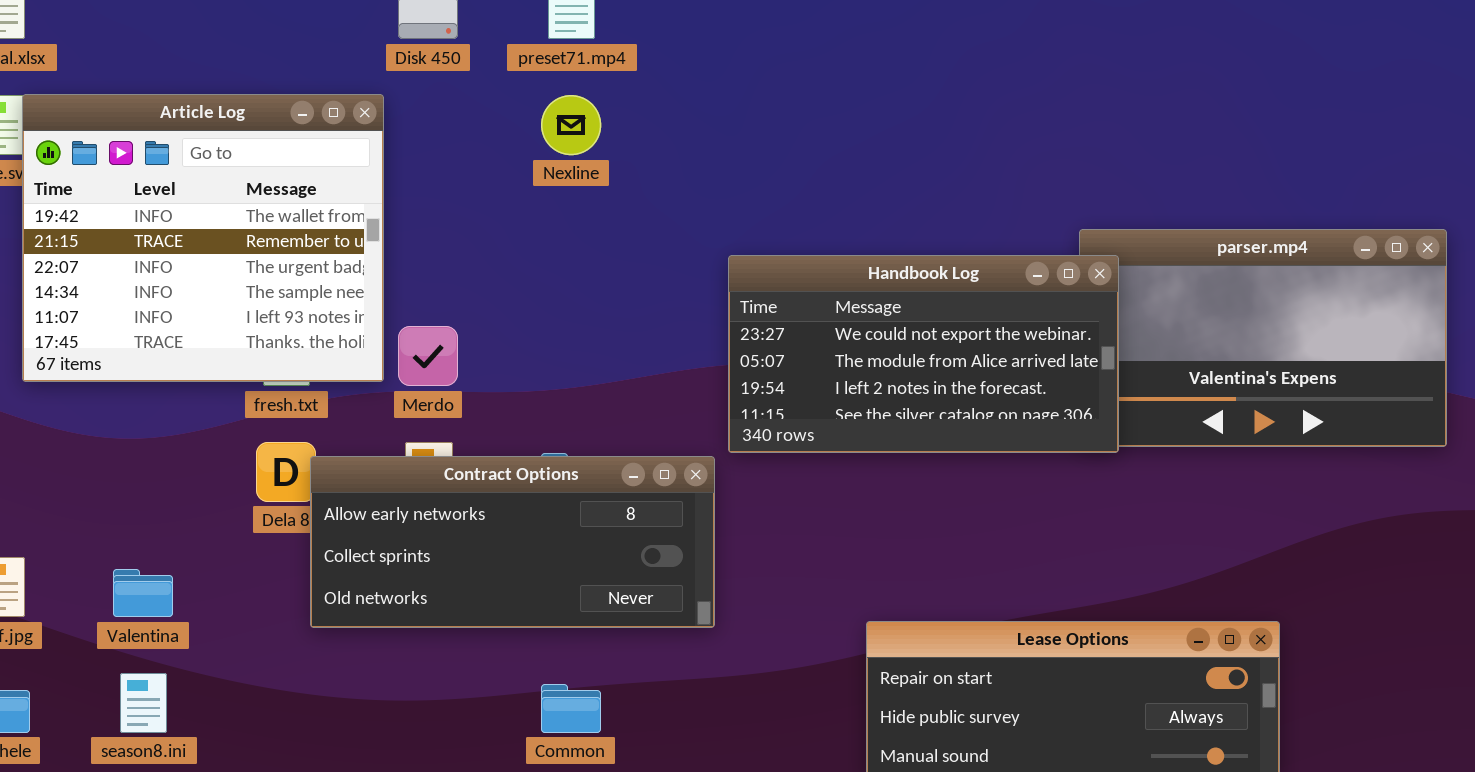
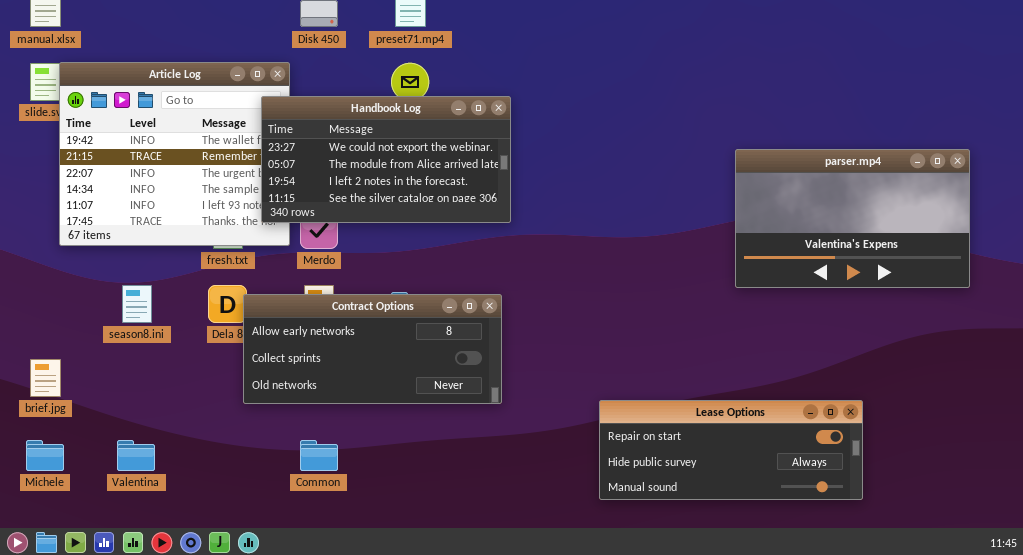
Handbook Log: [728,255,1119,453] -> [261,96,511,223], moved
Valentina: [113,569,173,617] -> [117,440,155,471], moved
season8.ini: [120,673,167,733] -> [122,285,152,323], moved
Common: [541,684,601,733] -> [300,440,338,471], moved

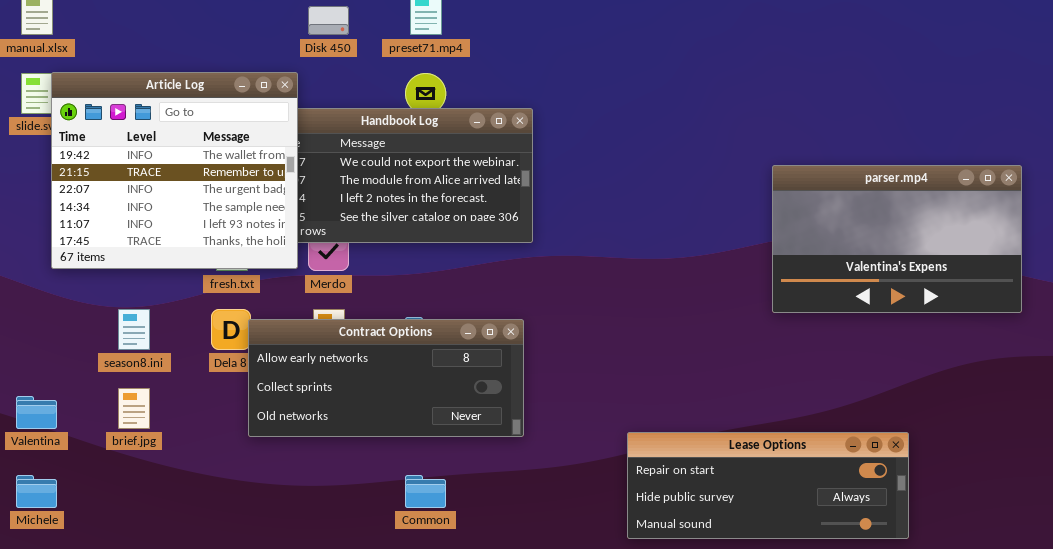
Article Log: [59,62,290,246] -> [51,72,298,269], raised
brief.jpg: [30,359,61,397] -> [118,388,150,429], moved
Valentina: [117,440,155,471] -> [16,396,57,429], moved
Common: [300,440,338,471] -> [405,475,446,508], moved

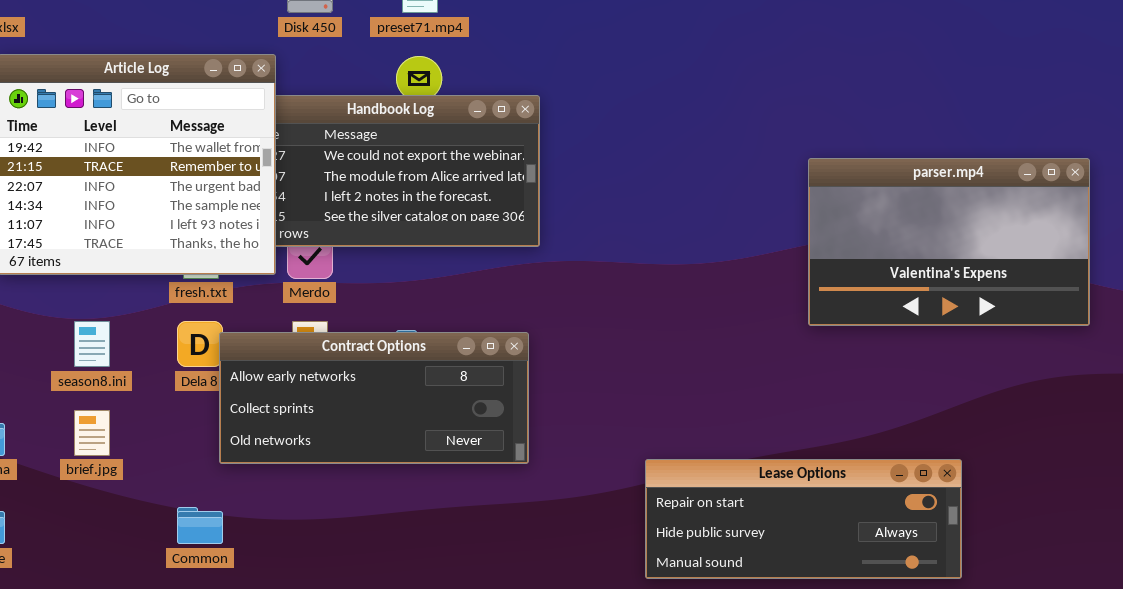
Common: [405,475,446,508] -> [177,507,223,544], moved

